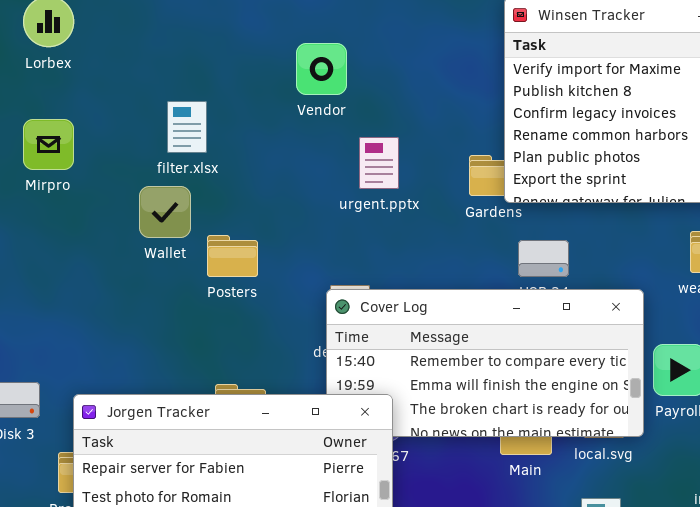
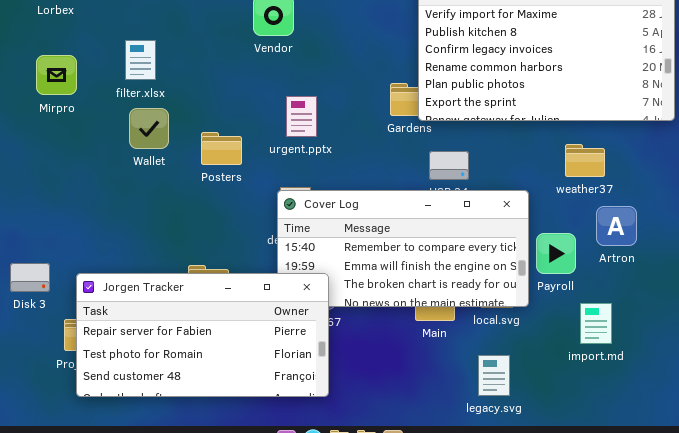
filter.xlsx: [167,101,207,153] -> [125,40,156,80], moved
urgent.pptx: [359,137,399,189] -> [286,96,317,137], moved
Posters: [207,235,258,277] -> [201,132,242,165], moved

